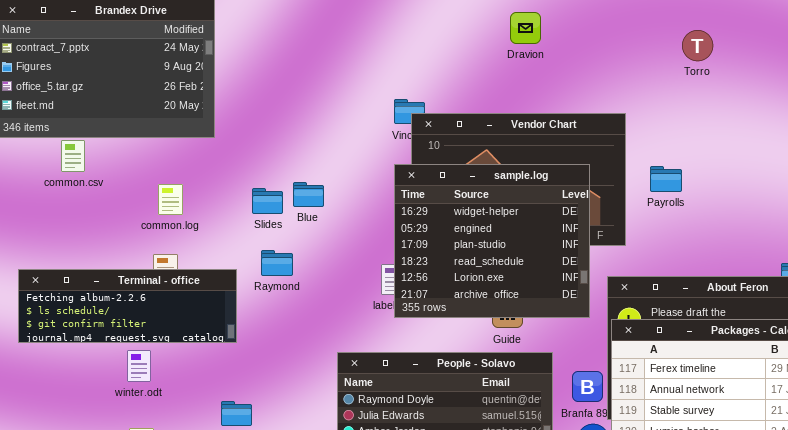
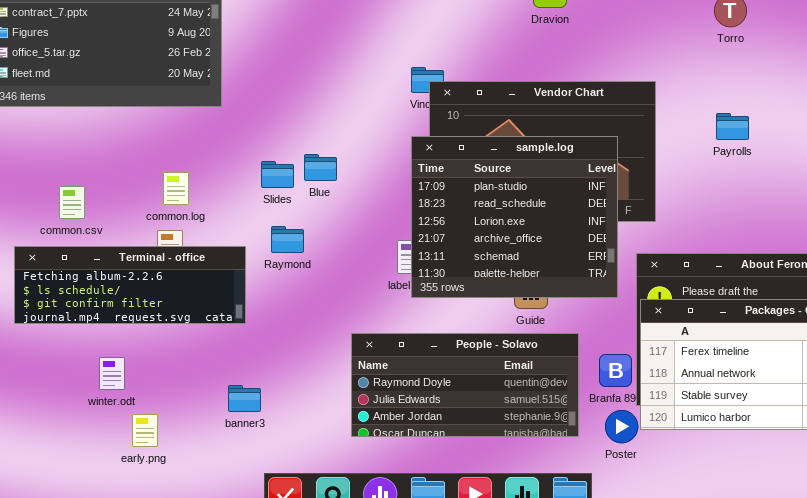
common.csv: [61,140,85,172] -> [59,186,85,219], moved
sample.log: [394,164,590,318] -> [411,136,618,298], scrolled down 2 rows
Payrolls: [650,166,682,192] -> [716,113,749,140], moved
common.log: [158,184,183,215] -> [163,172,189,205], moved
winter.odt: [127,350,151,382] -> [99,357,125,390], moved

